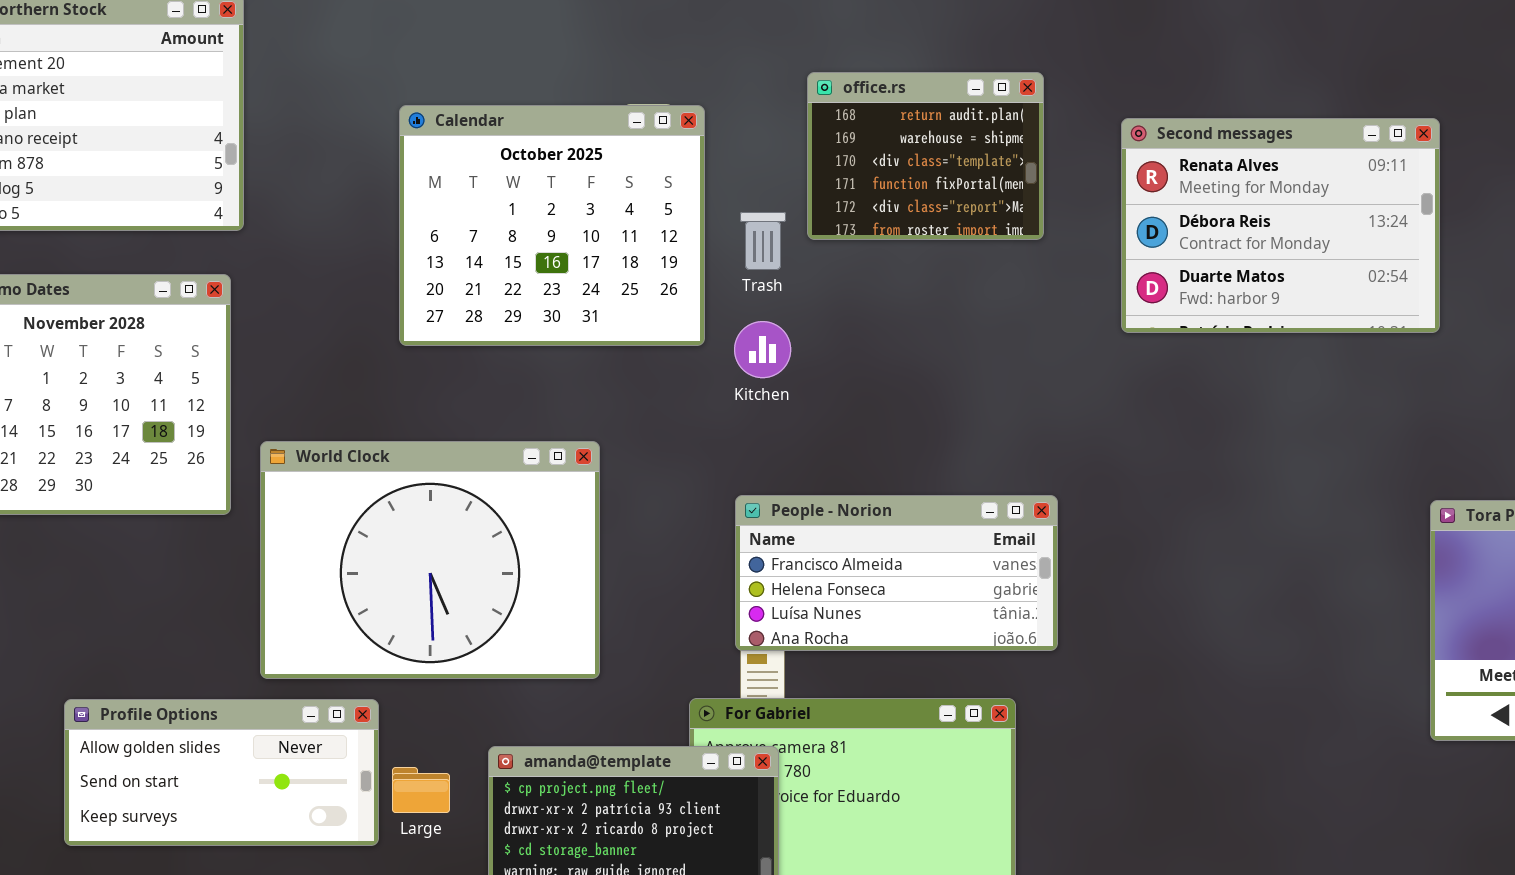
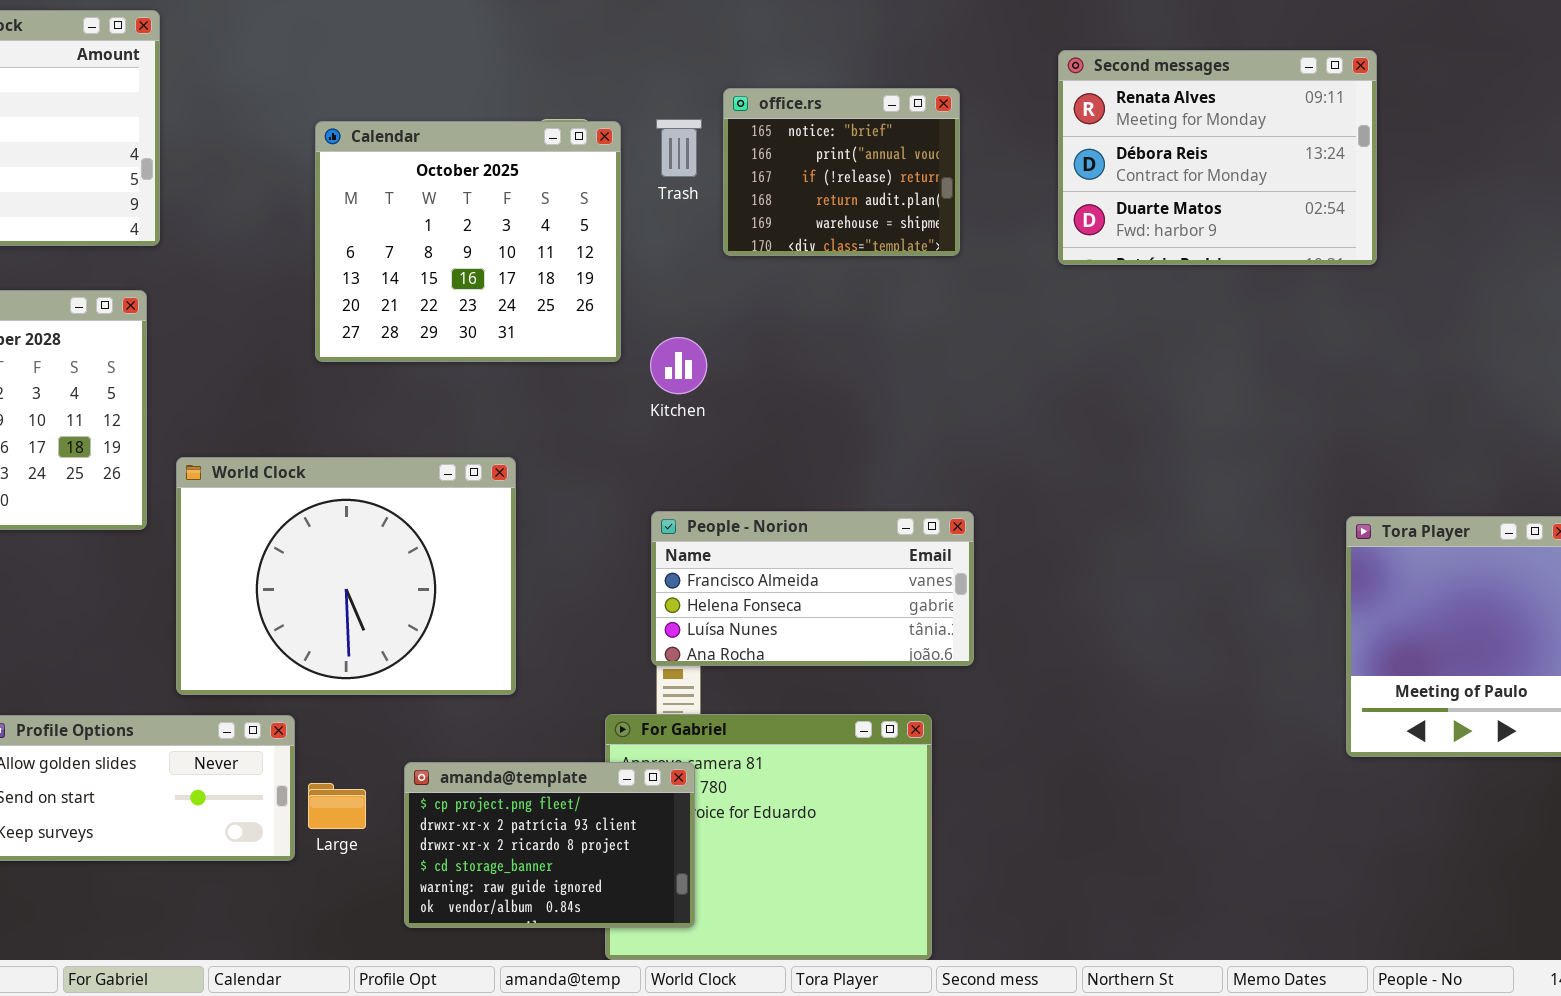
office.rs: [807,72,1044,240] -> [723,88,960,256], scrolled up 3 rows
Second messages: [1121,118,1440,333] -> [1058,50,1377,265], moved
Trash: [740,212,786,270] -> [656,119,702,177], moved

